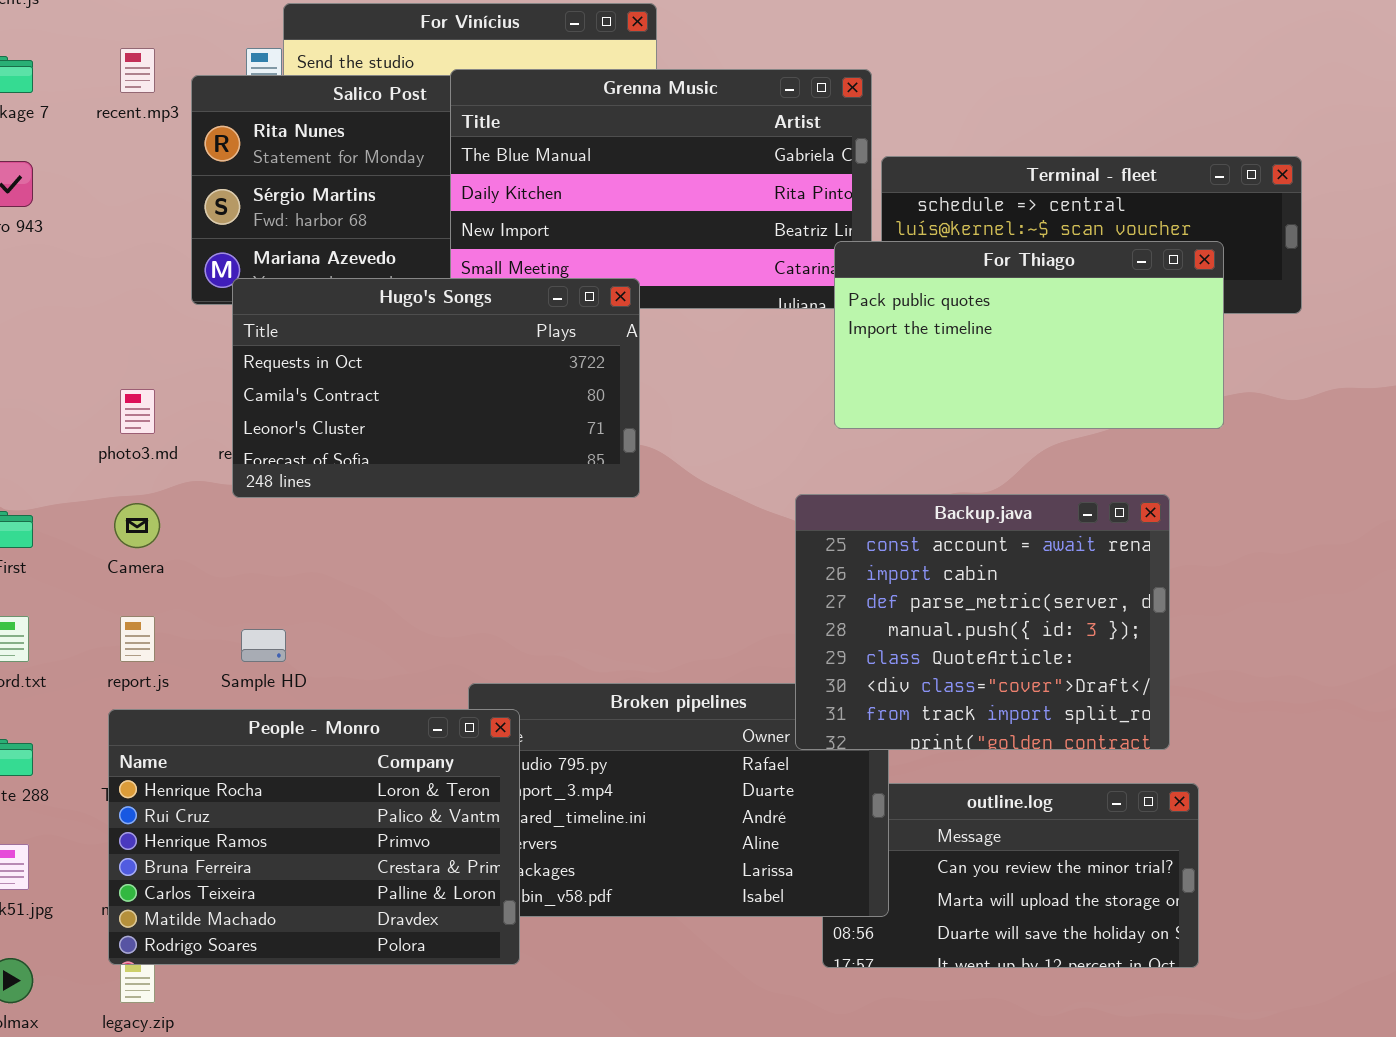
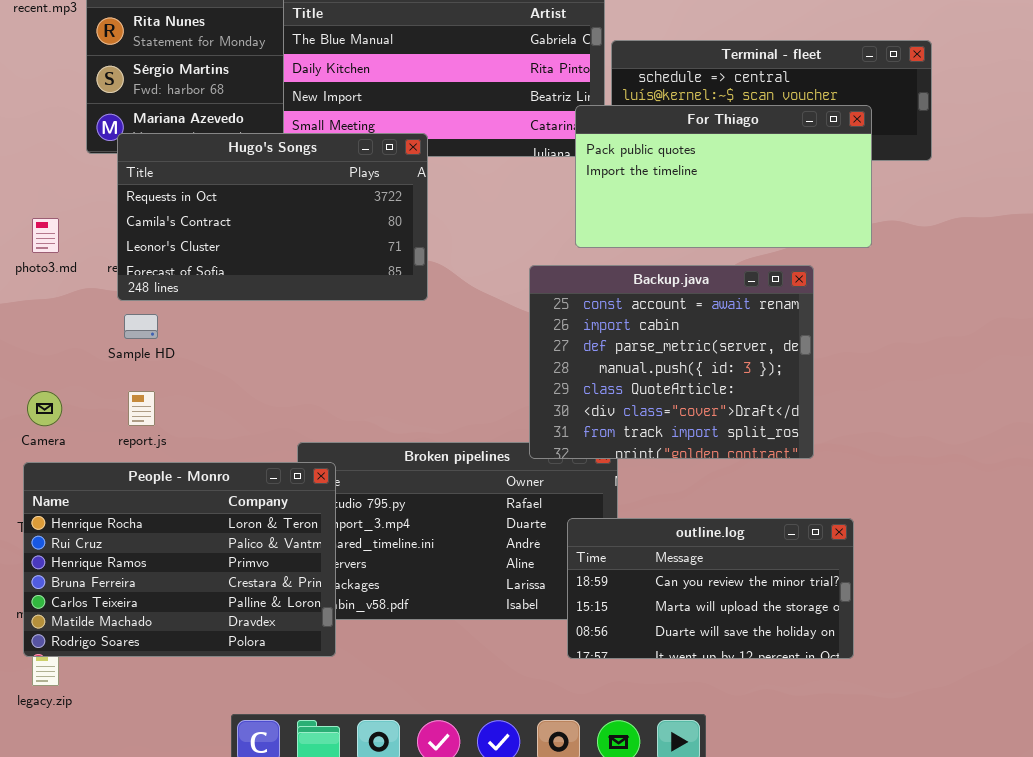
Backup.java: [795,494,1170,750] -> [529,265,814,459], moved
Camera: [114,503,160,548] -> [27,391,62,426], moved
report.js: [120,616,155,662] -> [128,391,155,426], moved
Sample HD: [241,629,286,662] -> [124,314,158,339], moved
outline.log: [822,783,1199,968] -> [567,518,854,659], raised

